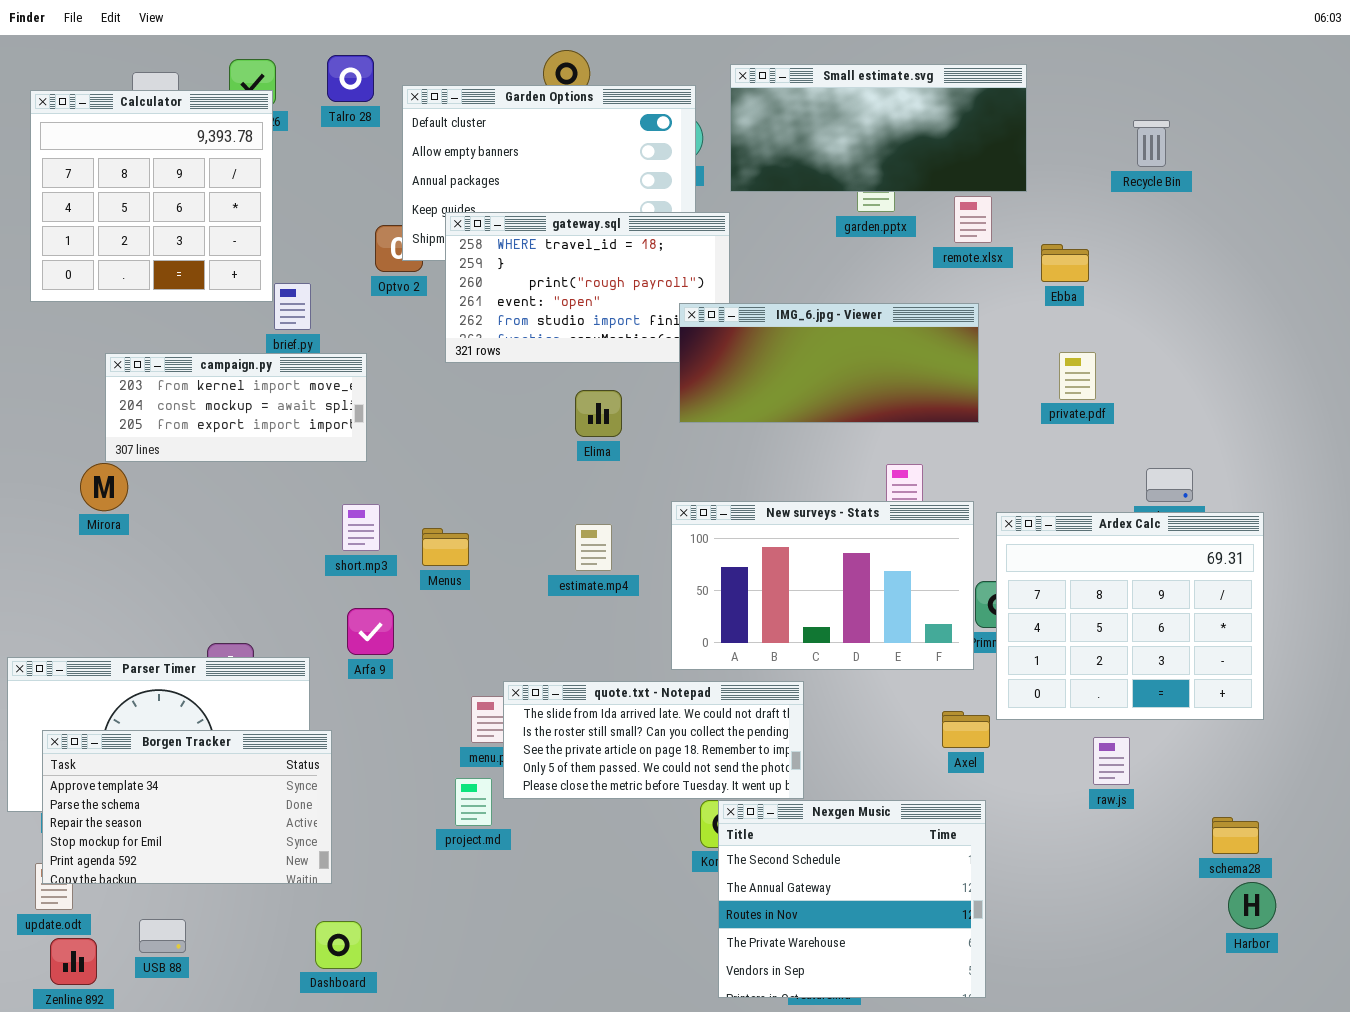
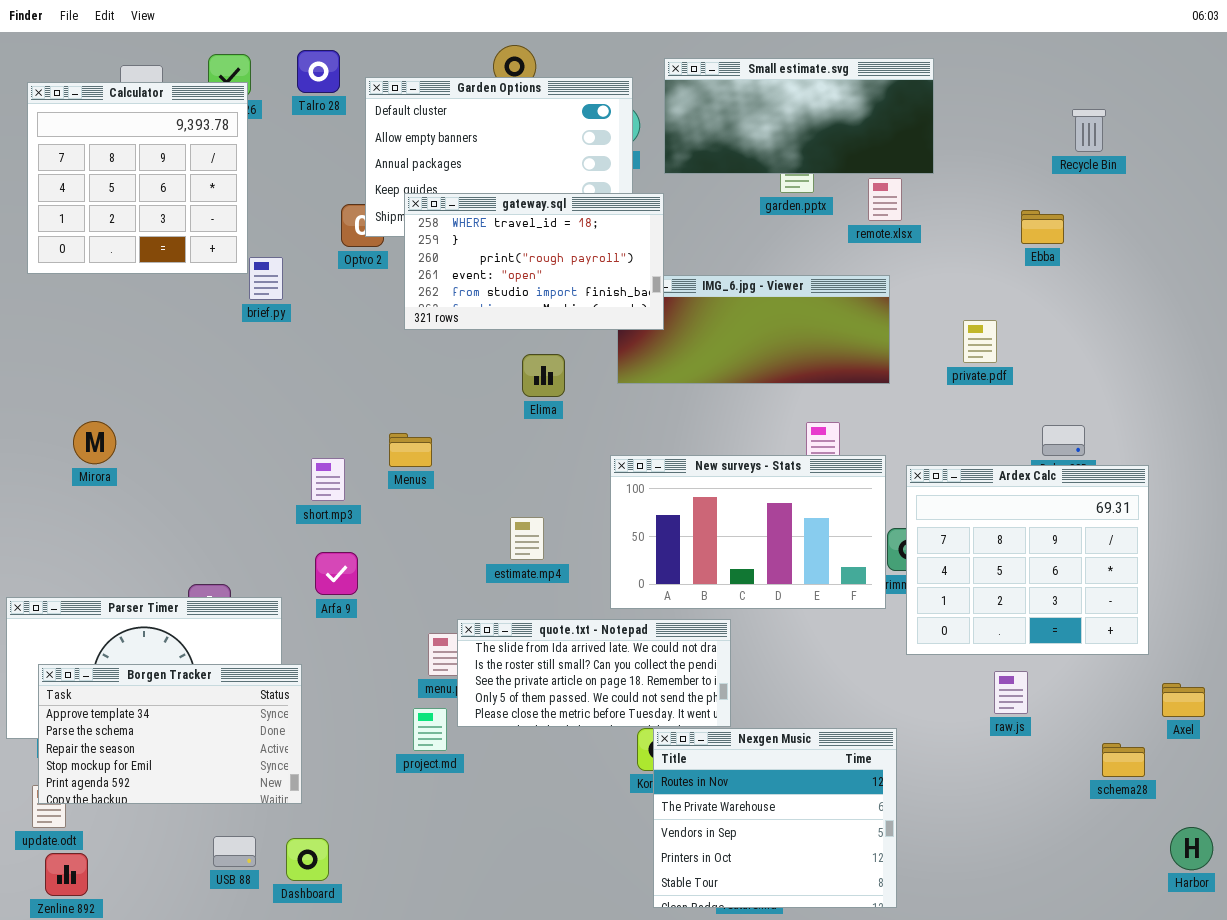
Recycle Bin: [1133,120,1170,167] -> [1072,109,1106,152], moved
gateway.sql: [445,212,730,363] -> [404,193,664,330], raised
Ebba: [1041,244,1089,282] -> [1021,210,1064,244], moved
campaign.py: [105,353,367,462] -> none, closed
estimate.mp4: [575,524,612,571] -> [510,517,544,560], moved
Menus: [422,528,469,566] -> [389,433,432,467], moved
Axel: [942,711,990,748] -> [1162,683,1205,717], moved
Nexgen Music: [718,800,986,998] -> [653,728,897,908], scrolled down 2 rows
Harbor: [1228,882,1276,929] -> [1170,827,1213,870], moved
USB 88: [139,919,186,953] -> [213,836,256,867], moved

